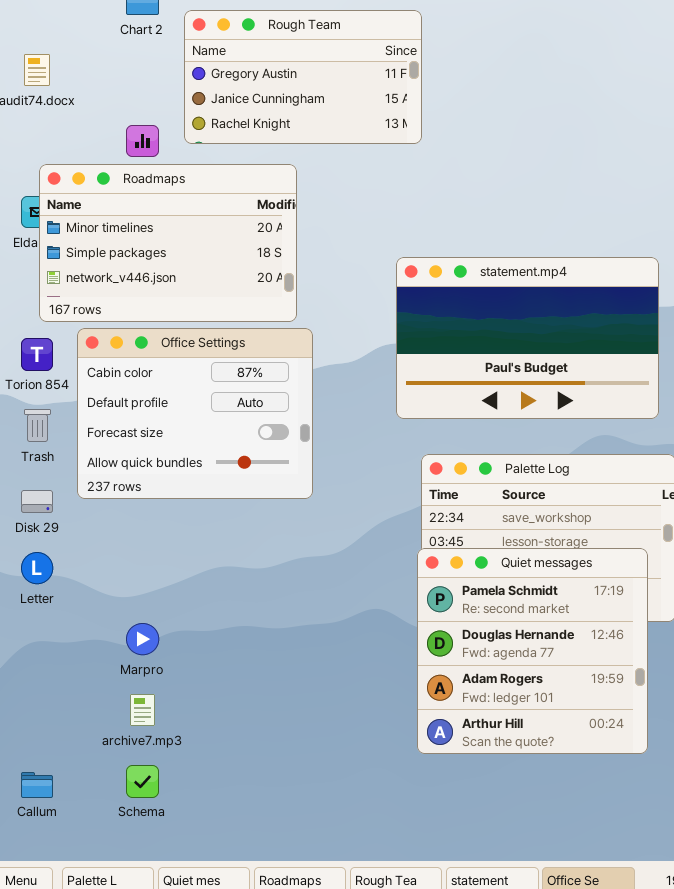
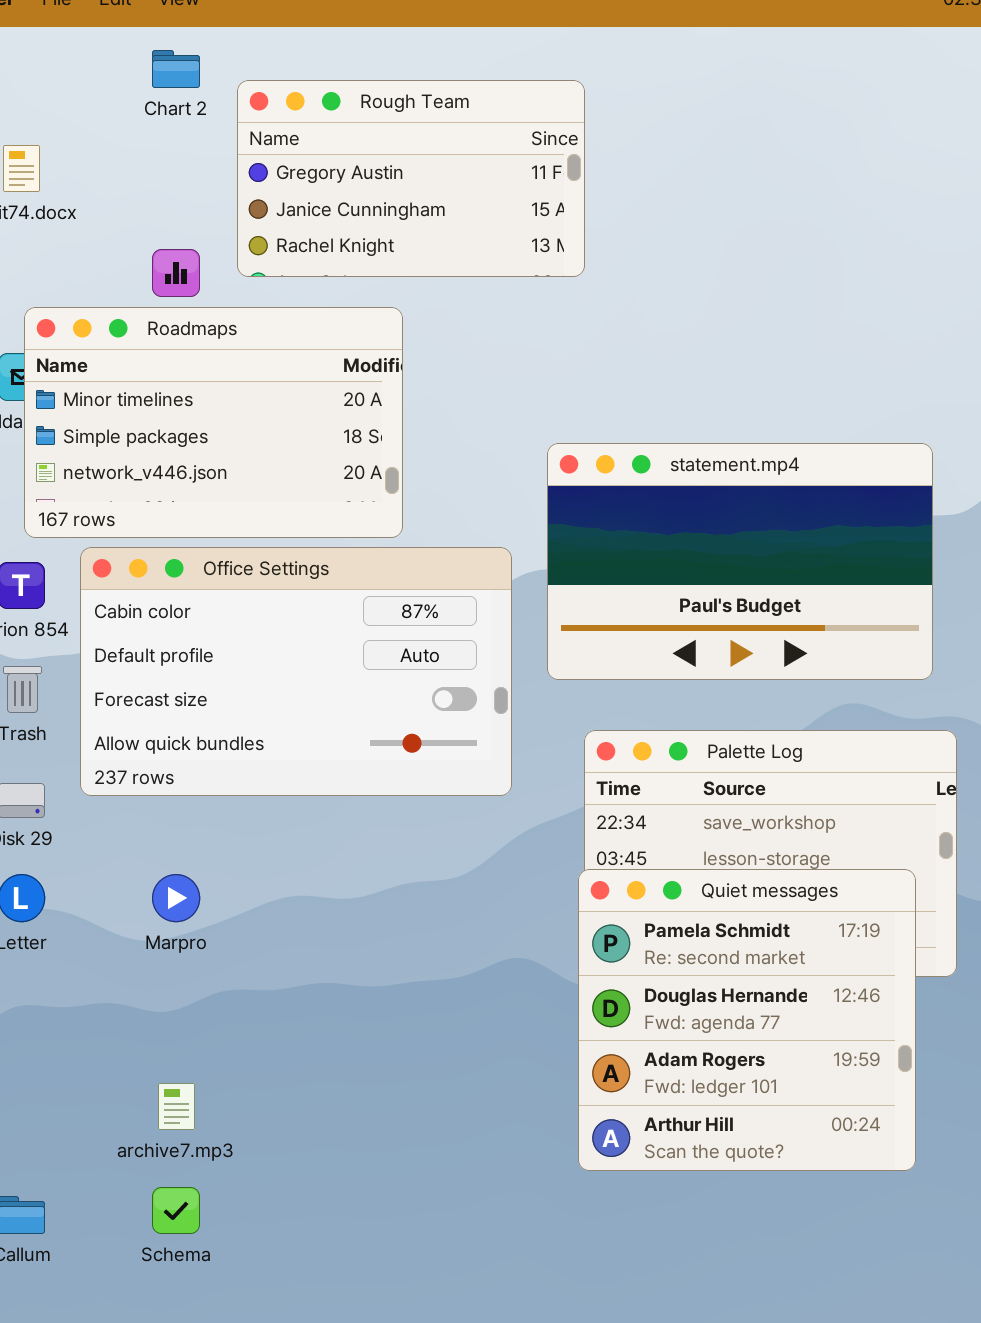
Office Settings: [77,328,313,499] -> [80,547,512,796], resized
Marpro: [126,623,159,655] -> [152,874,200,922], moved

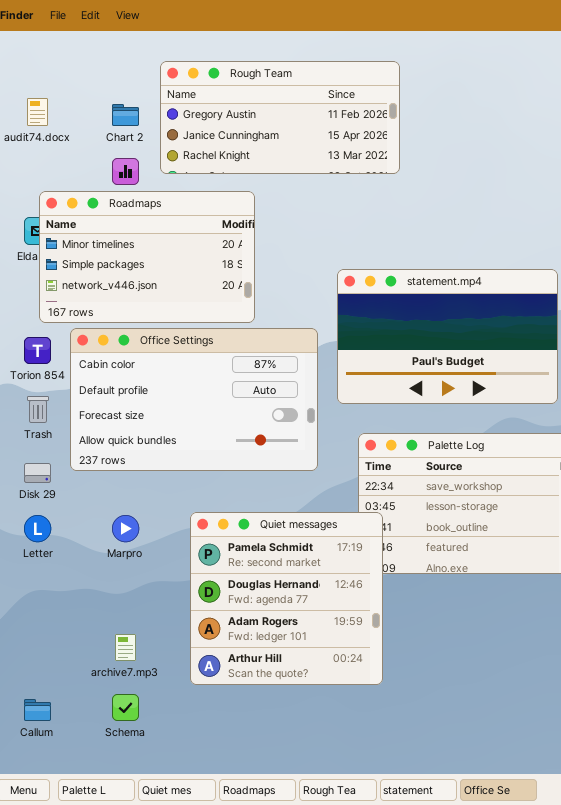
Chart 2: [152,50,200,88] -> [112,104,139,126], moved
Rough Team: [237,80,585,277] -> [160,61,400,174], resized
Quiet messages: [578,869,916,1171] -> [190,512,383,685], moved

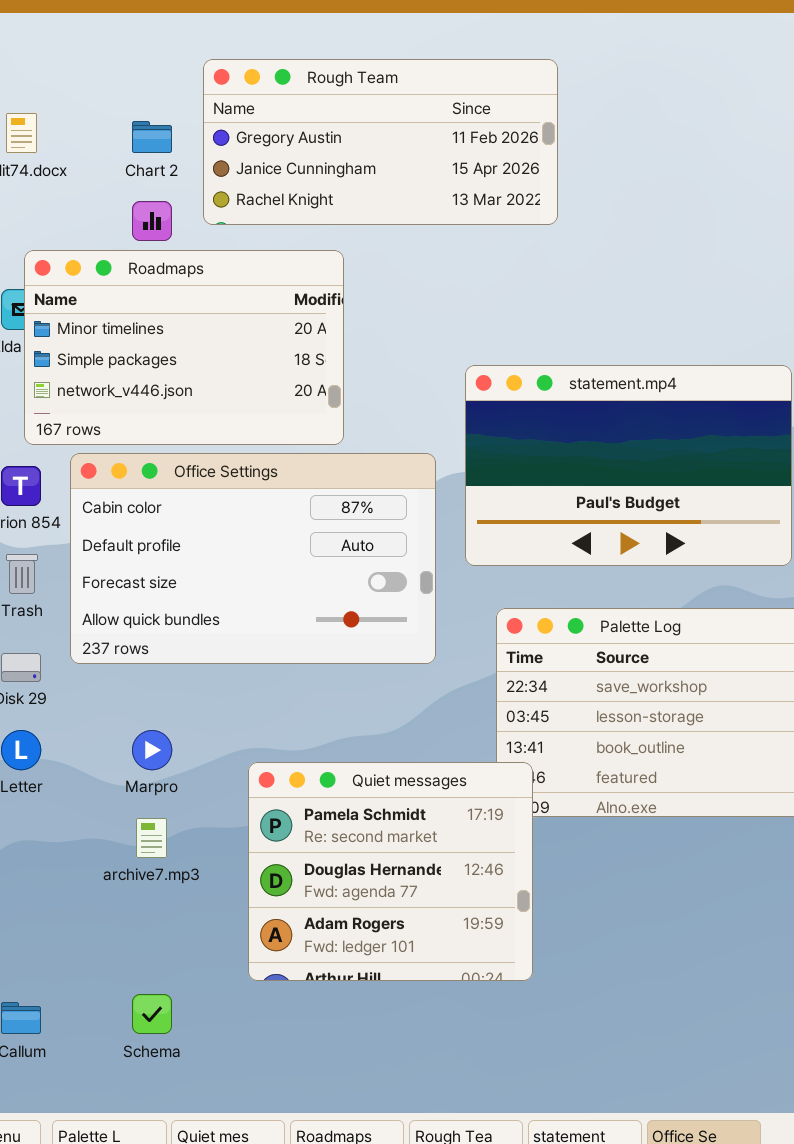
Quiet messages: [190,512,383,685] -> [248,762,533,981], resized
archive7.mp3: [115,634,136,661] -> [136,818,167,858], moved

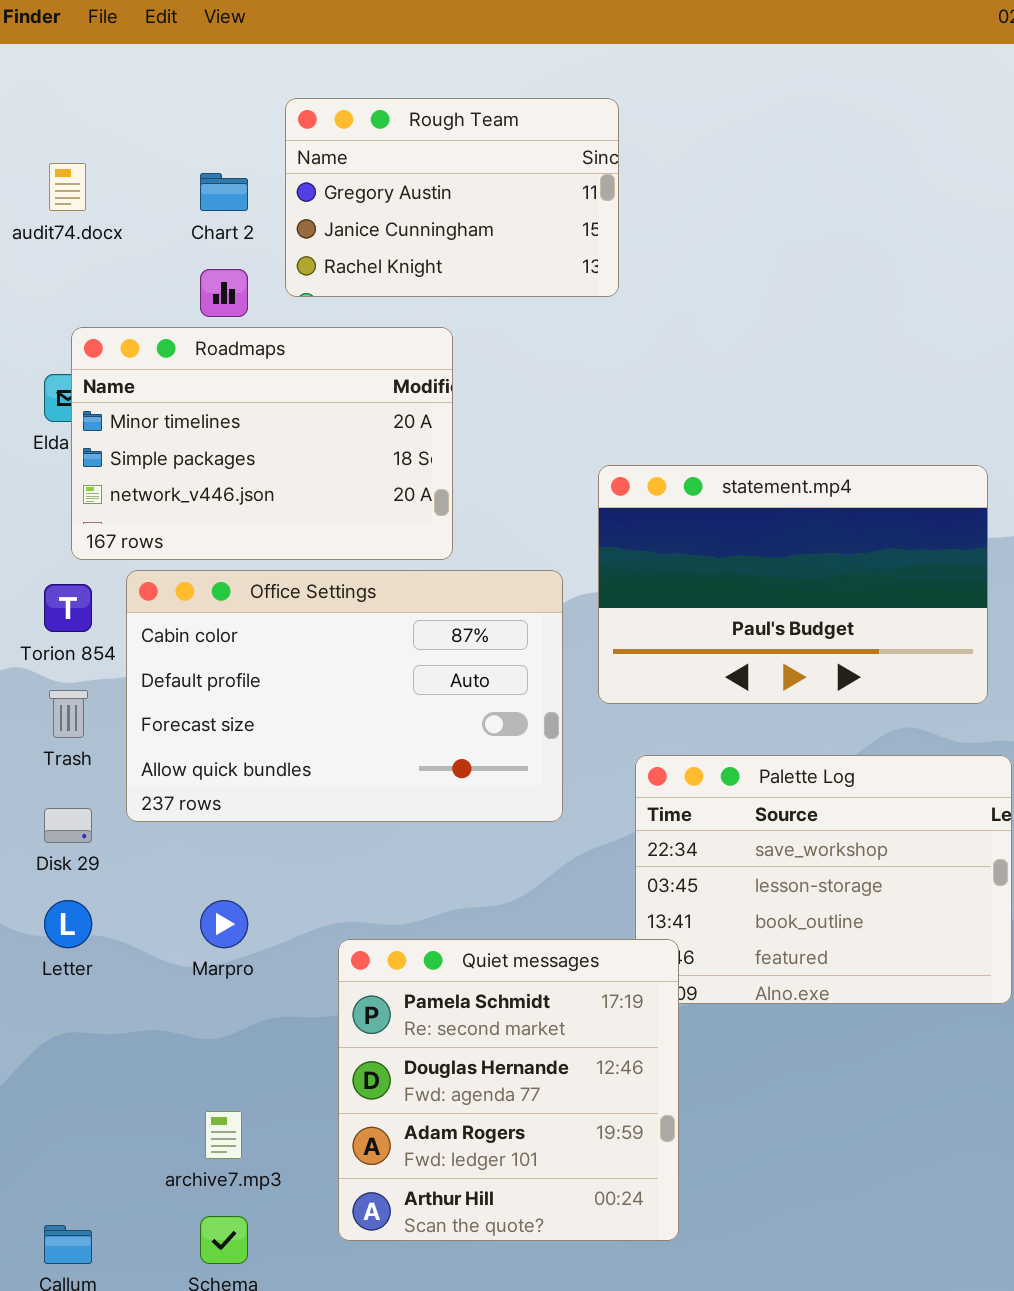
Rough Team: [203,59,558,225] -> [285,98,619,297], resized
Quiet messages: [248,762,533,981] -> [338,939,679,1241], resized
archive7.mp3: [136,818,167,858] -> [205,1111,242,1159], moved

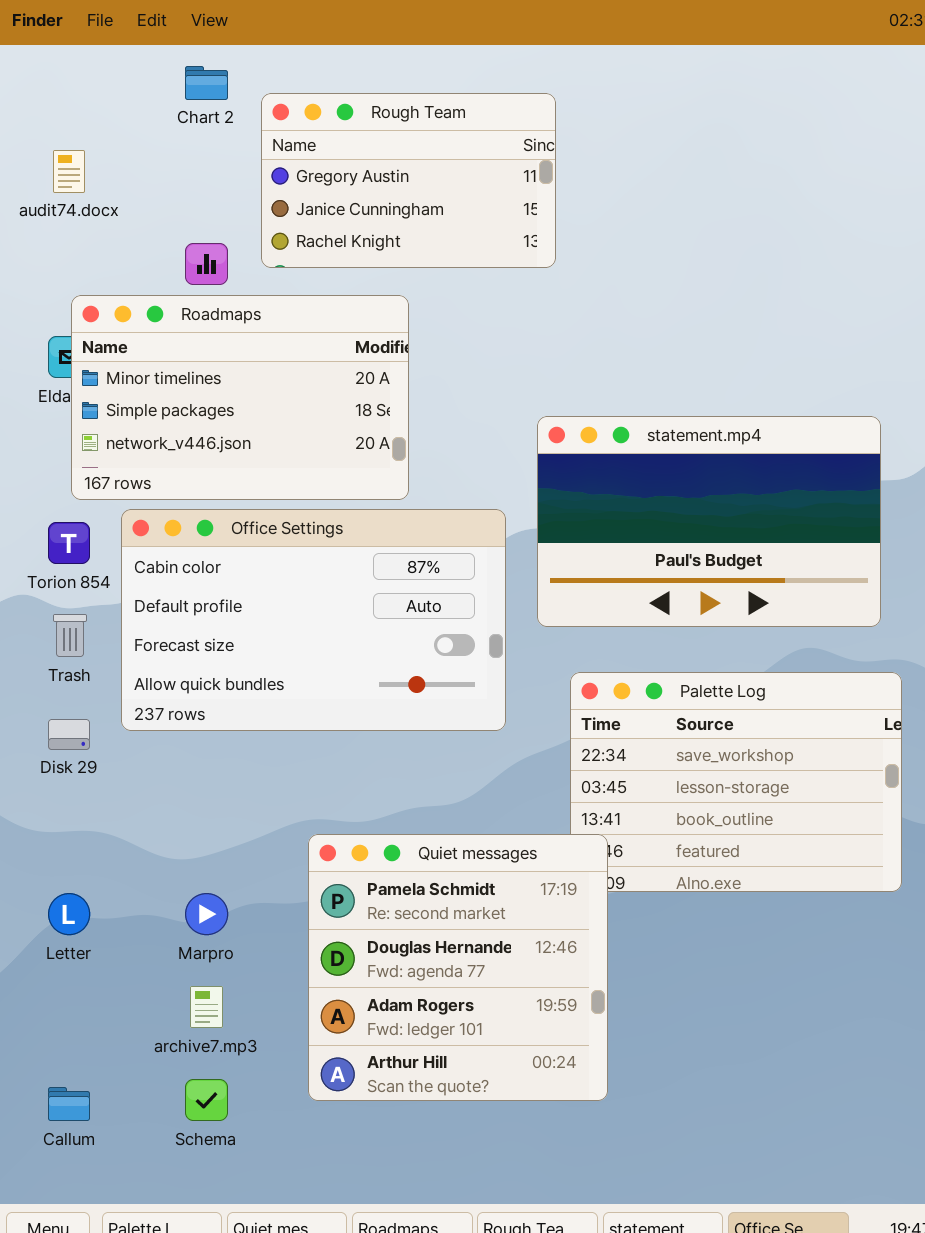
Chart 2: [200,173,248,211] -> [185,66,228,100], moved
Letter: [44,900,92,948] -> [48,893,90,935], moved
Marpro: [200,900,248,948] -> [185,893,228,935], moved

